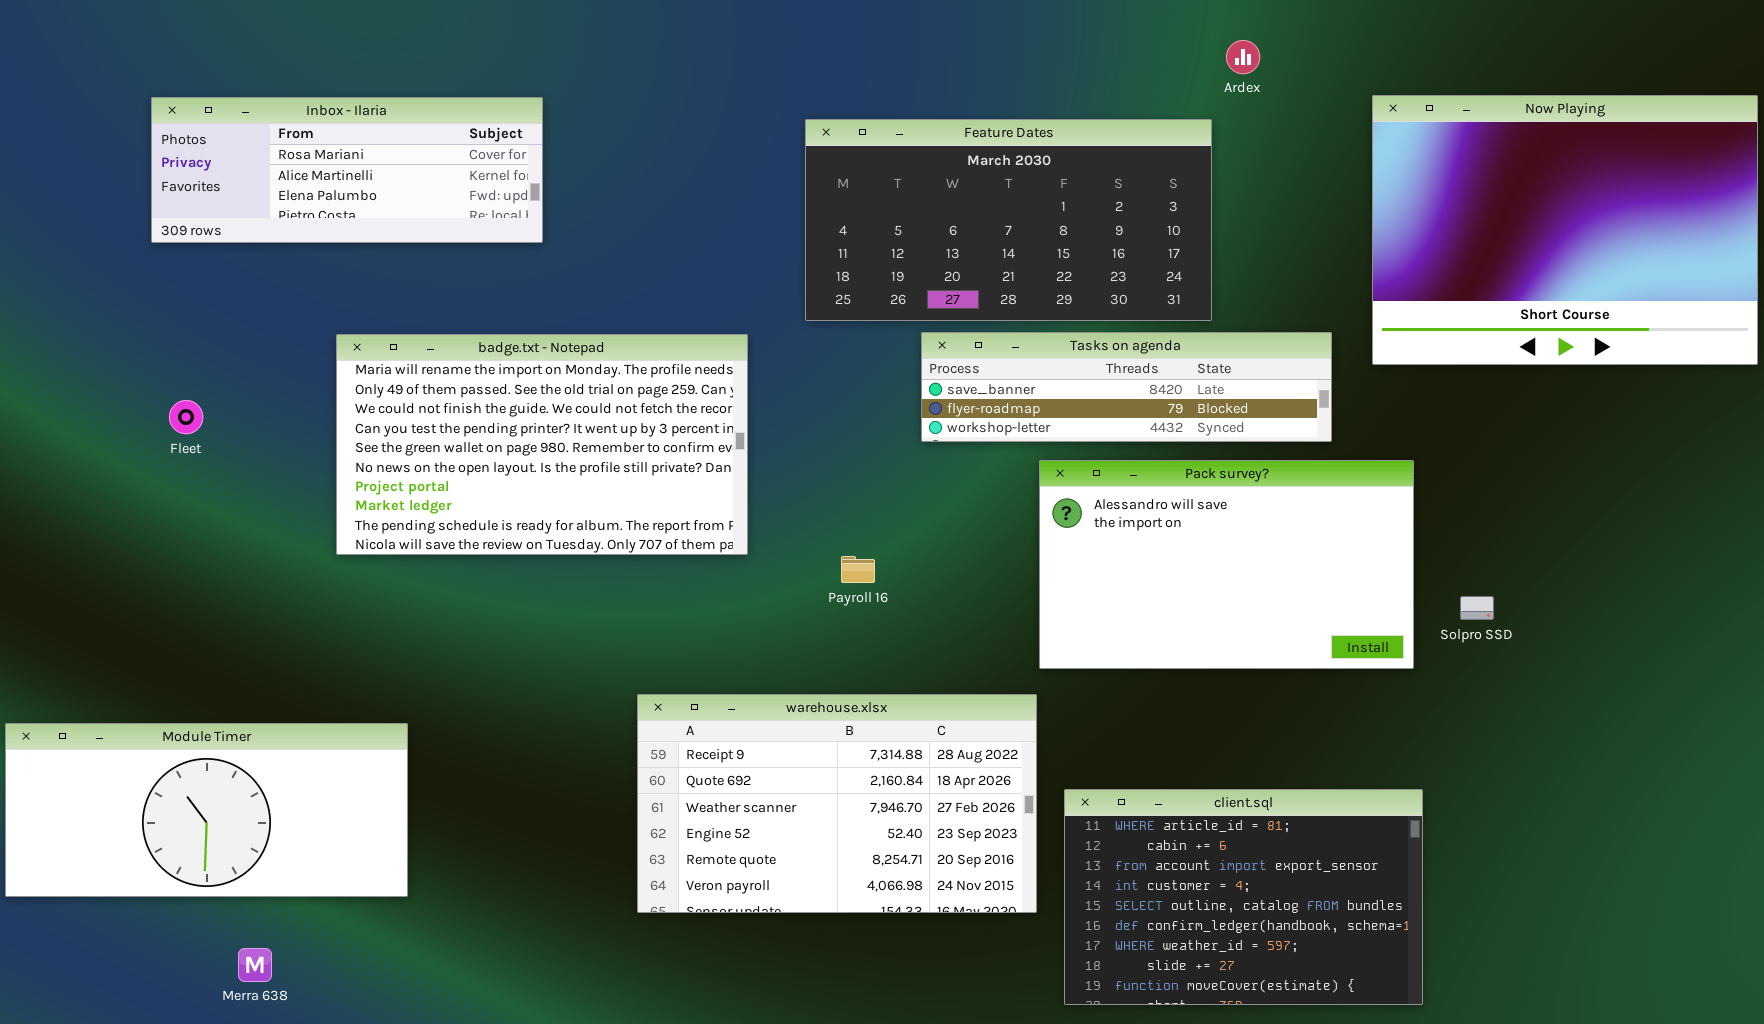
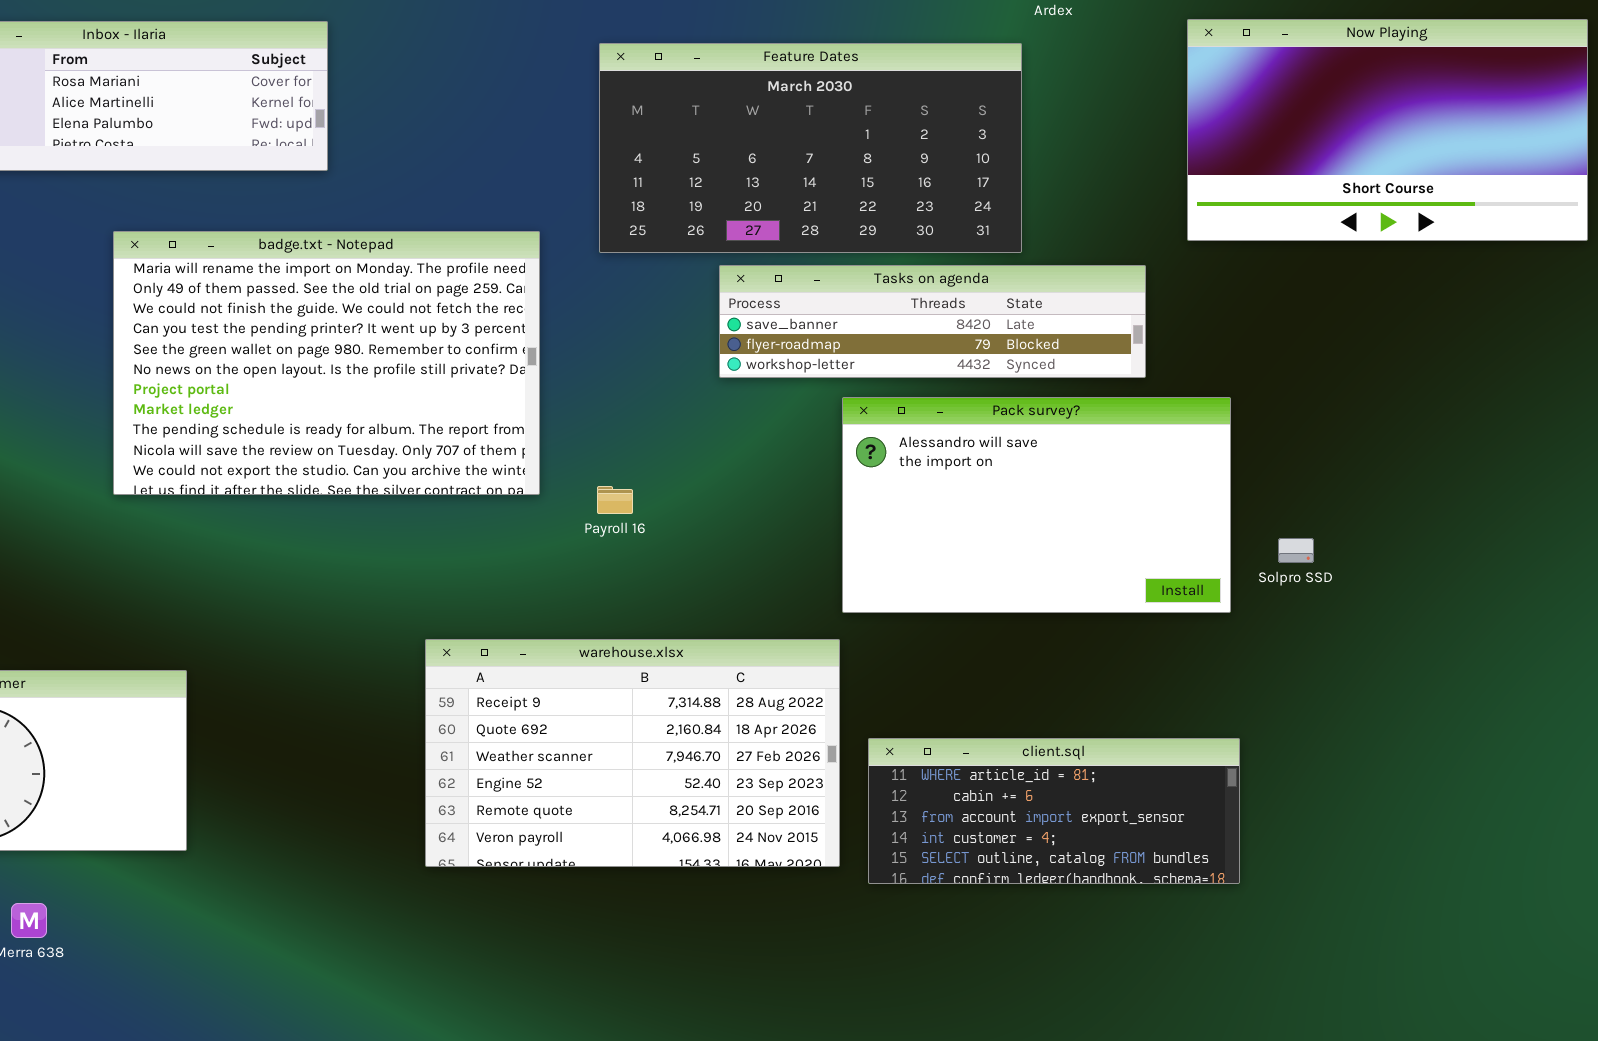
Now Playing: [1372,95,1758,365] -> [1187,19,1588,241], resized
badge.txt - Notepad: [336,334,748,555] -> [113,231,540,495], resized
Payroll 16: [841,556,875,583] -> [597,486,633,514], moved
client.sql: [1064,789,1423,1005] -> [868,738,1240,884], resized

